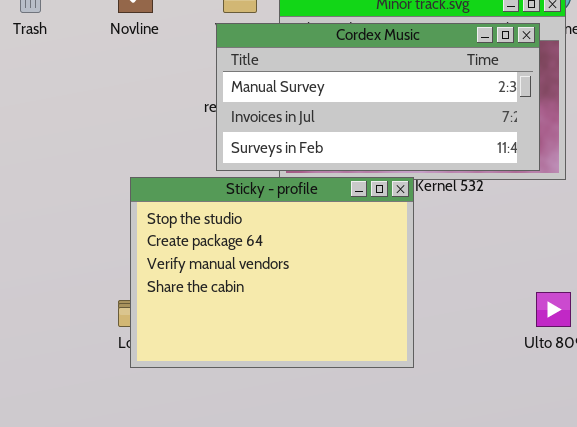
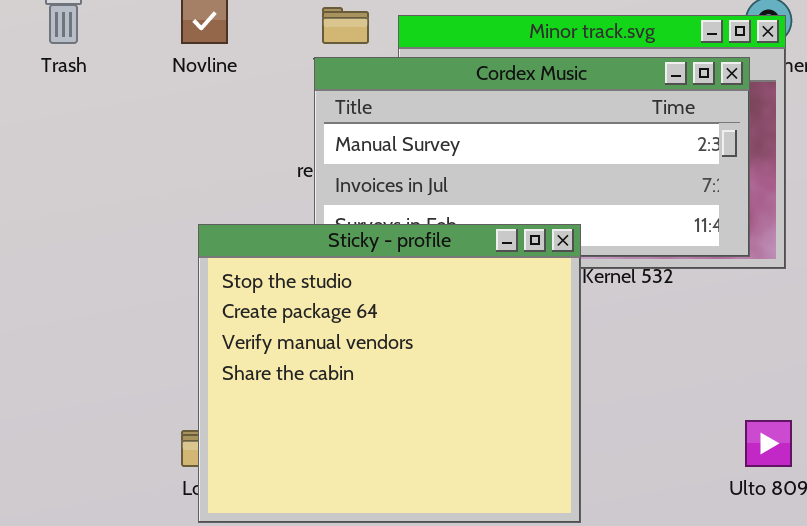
Sticky - profile: [130,177,414,368] -> [198,224,581,523], resized

